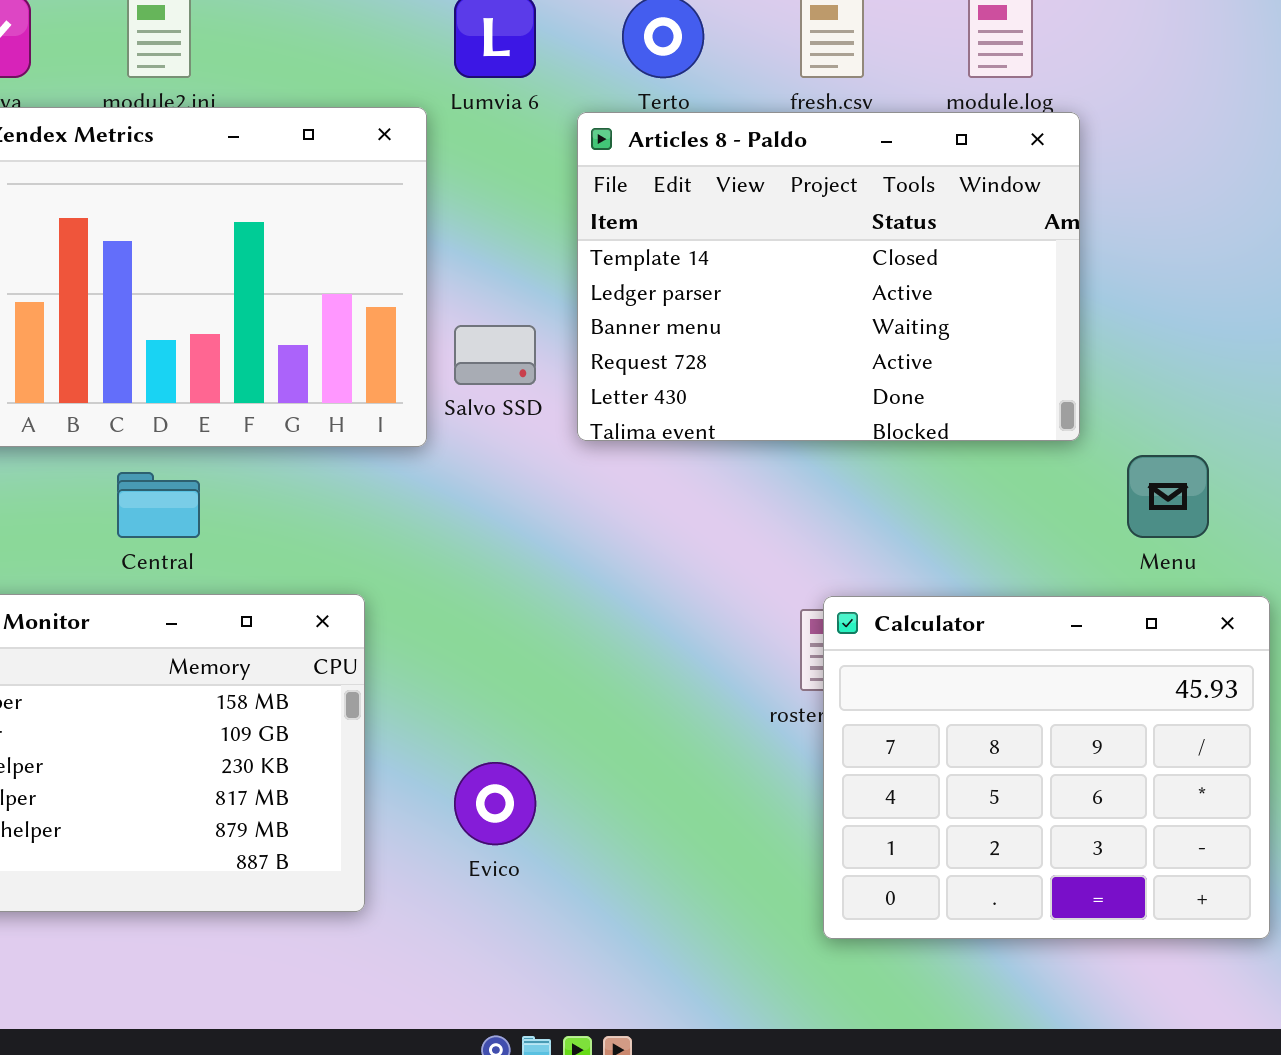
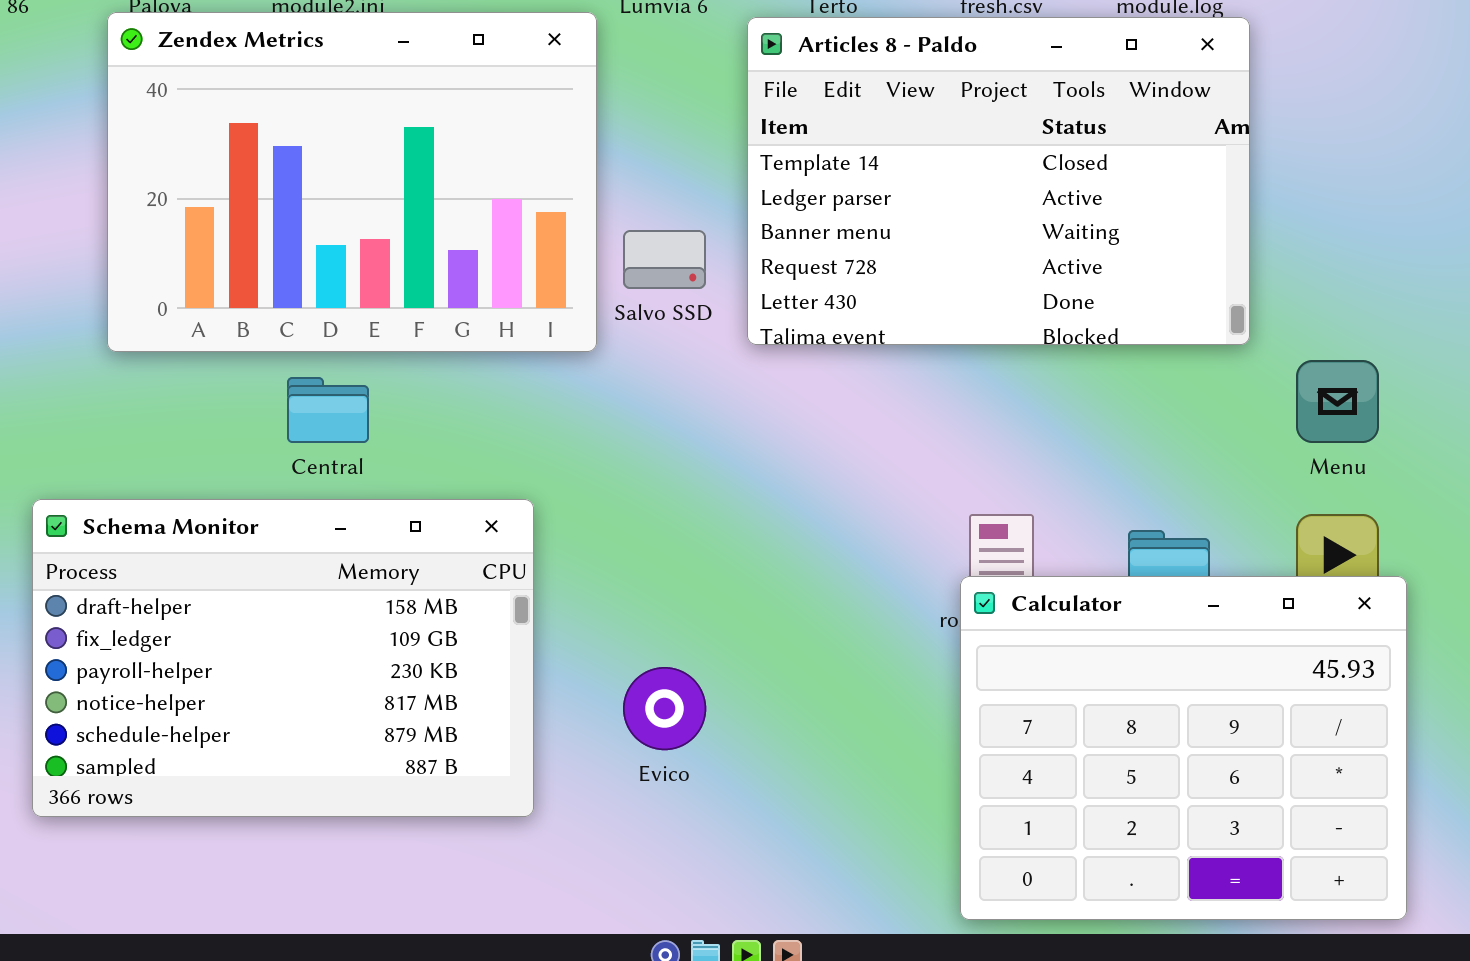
Calculator: [823,596,1270,939] -> [960,576,1407,920], moved

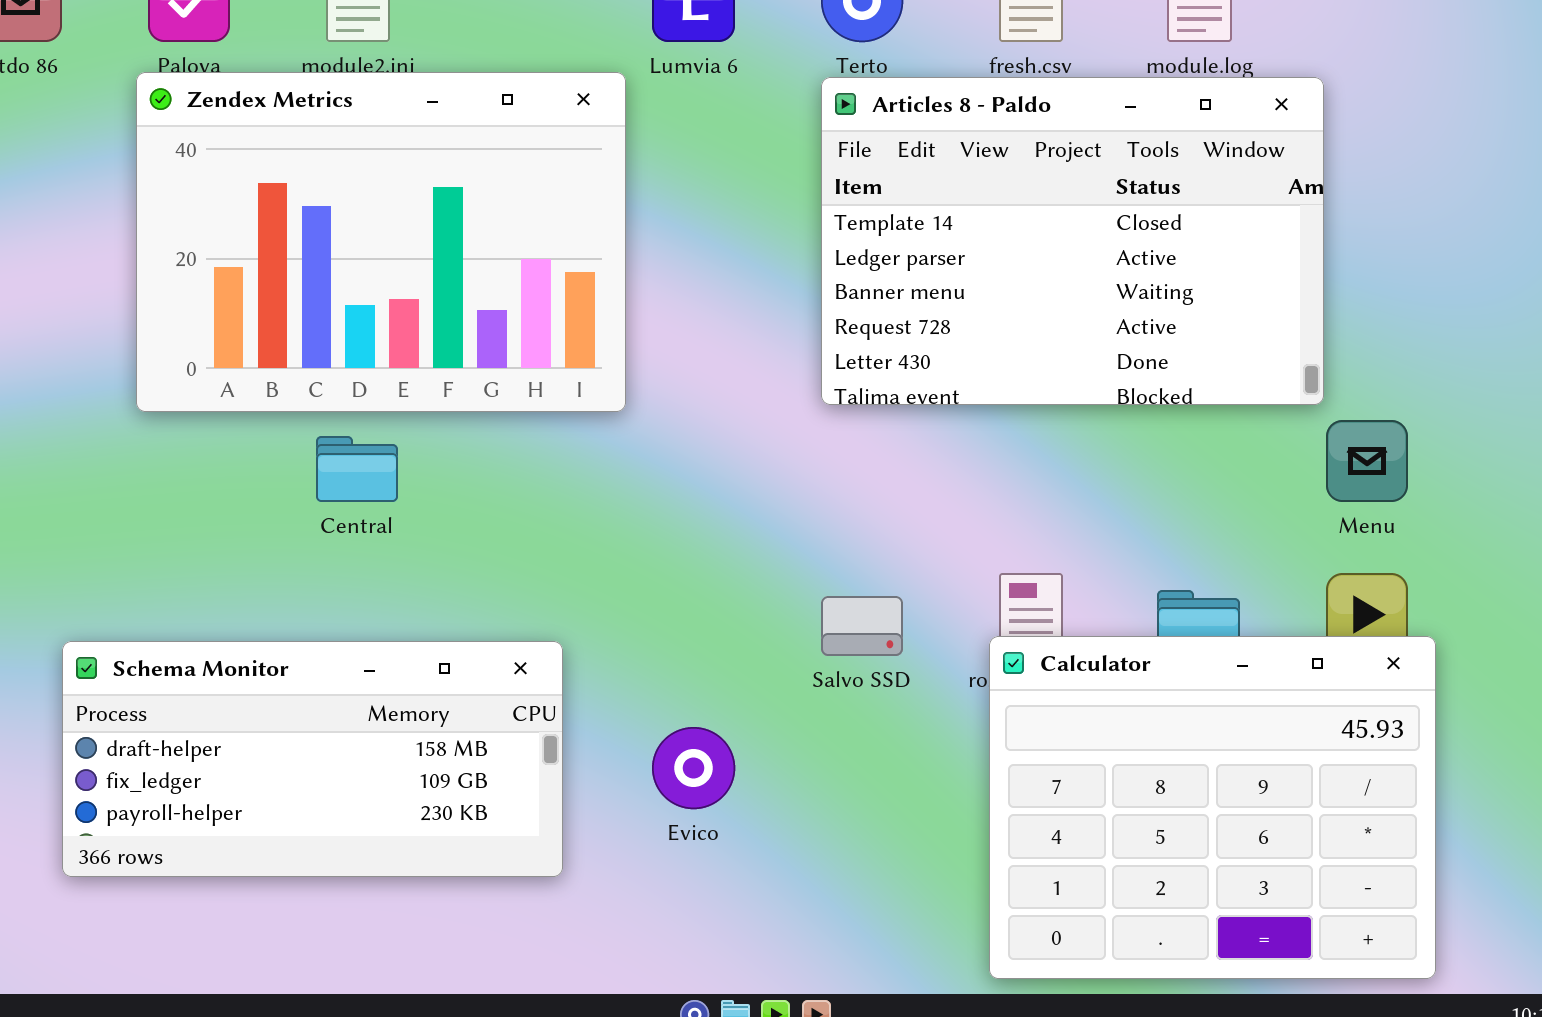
Articles 8 - Paldo: [747,17,1250,345] -> [821,77,1324,405], moved
Salvo SSD: [623,230,706,289] -> [821,596,903,656], moved
Schema Monitor: [32,499,534,817] -> [62,641,563,877], resized

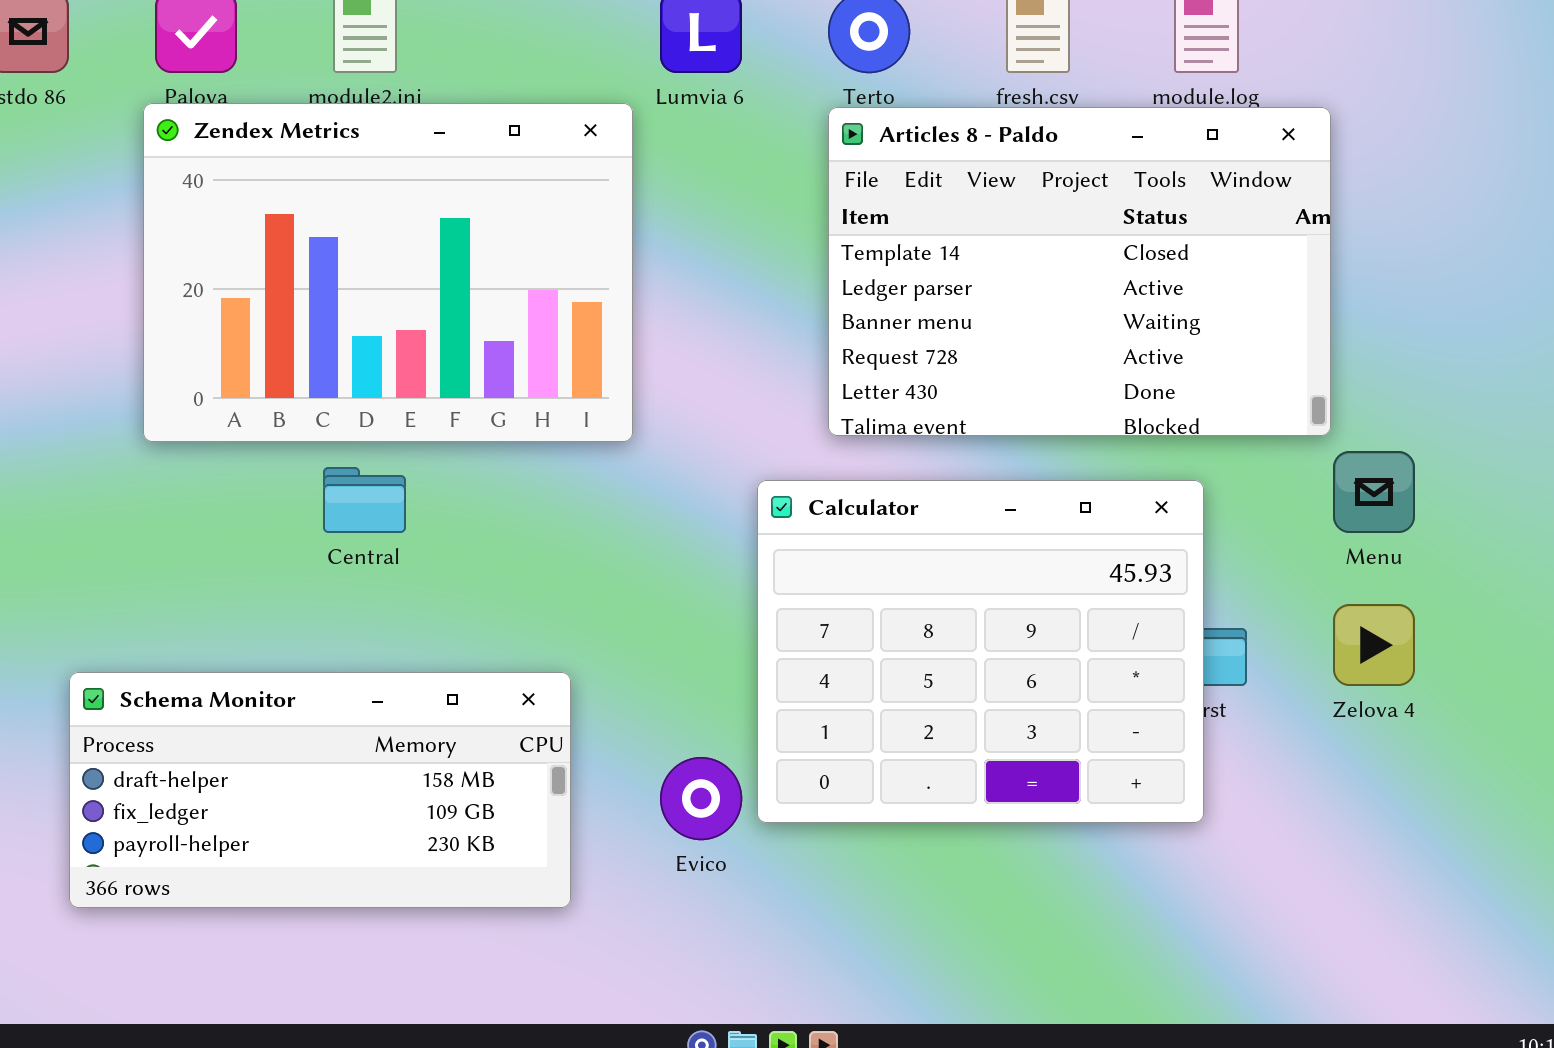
Calculator: [989,636,1436,979] -> [757,480,1204,823], moved

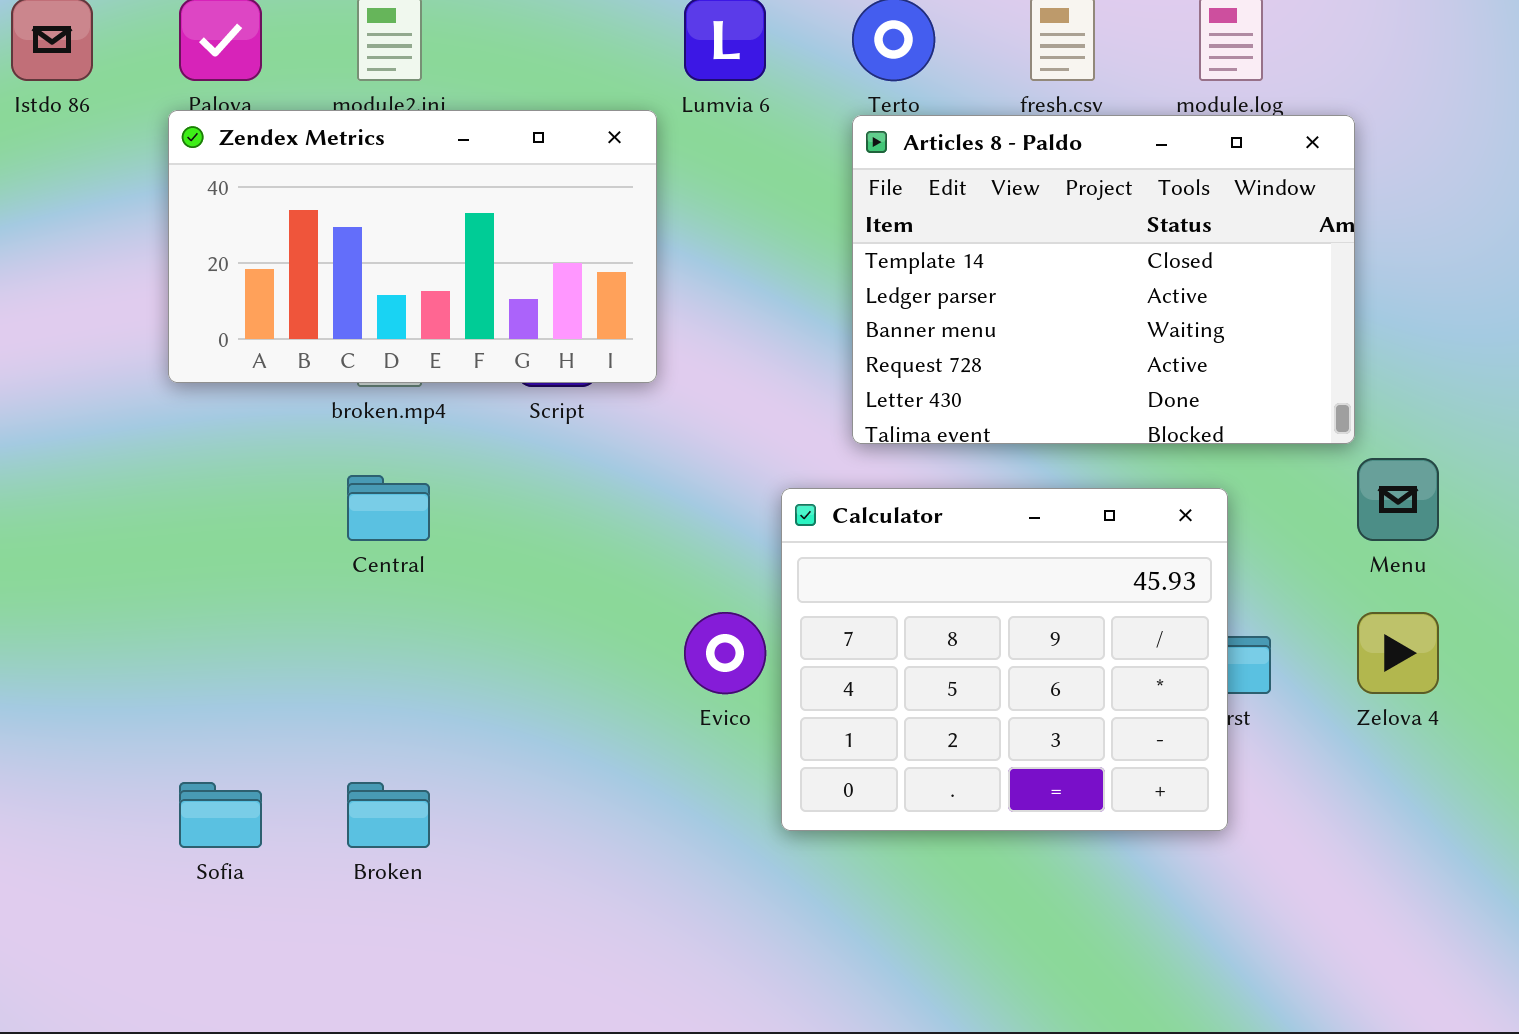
Zendex Metrics: [143,103,633,442] -> [168,110,657,383], resized
Schema Monitor: [69,672,571,908] -> none, closed
Evico: [660,757,742,840] -> [684,612,766,694], moved

